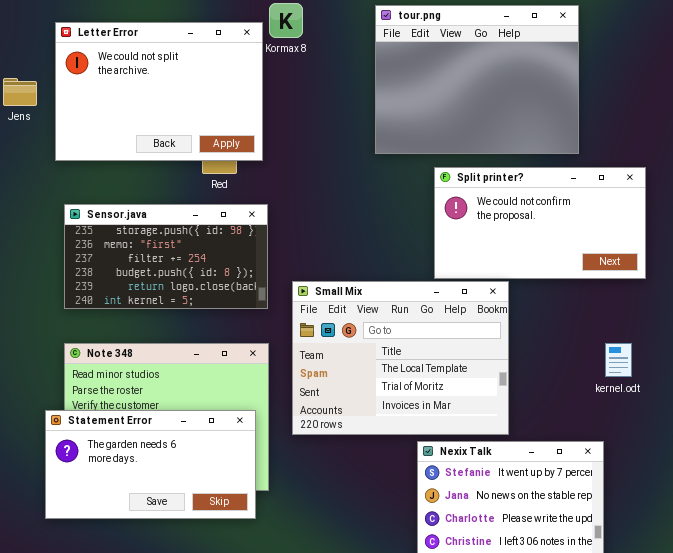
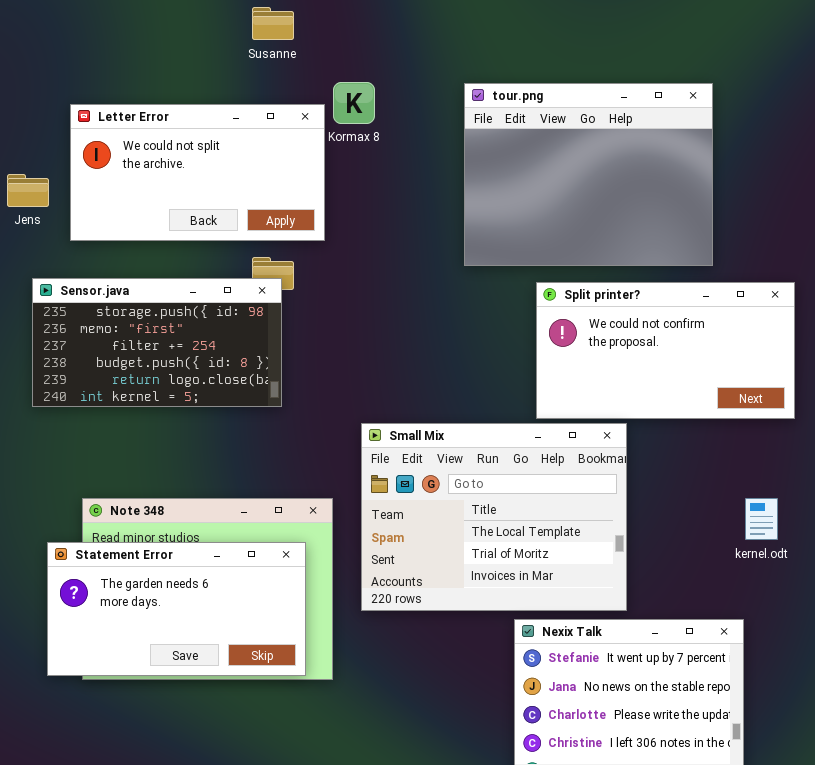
Letter Error: [55,22,263,161] -> [70,104,325,241], resized
Sensor.java: [64,204,268,309] -> [32,278,282,407], moved
Statement Error: [45,410,256,519] -> [47,542,306,676], moved

